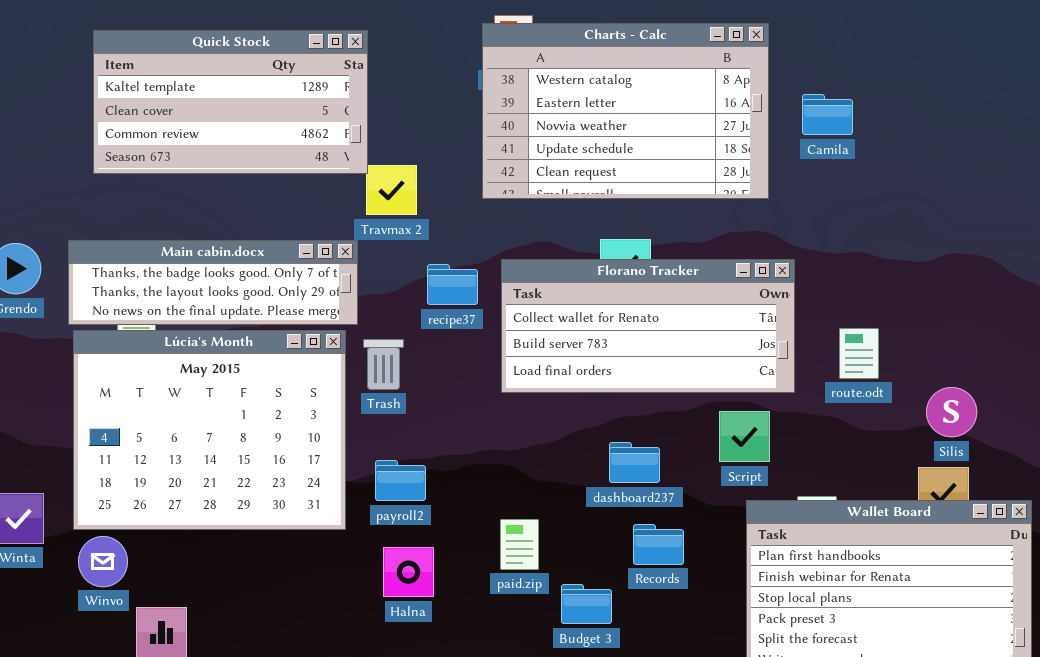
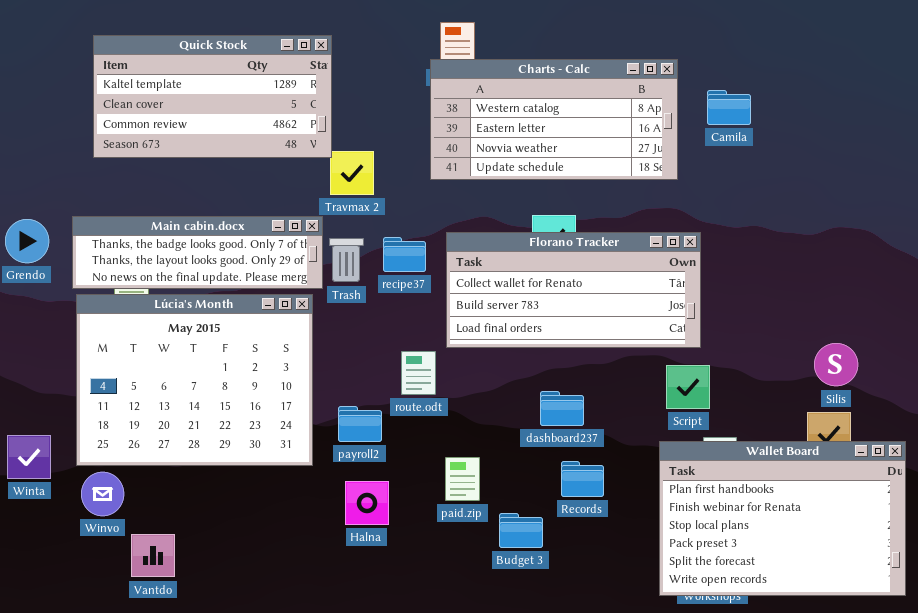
Charts - Calc: [482,23,769,199] -> [430,59,678,180], resized
route.odt: [839,328,879,379] -> [401,351,436,395], moved
Trash: [363,339,404,390] -> [329,238,364,282], moved
Script: [719,411,770,462] -> [666,365,710,409], moved

